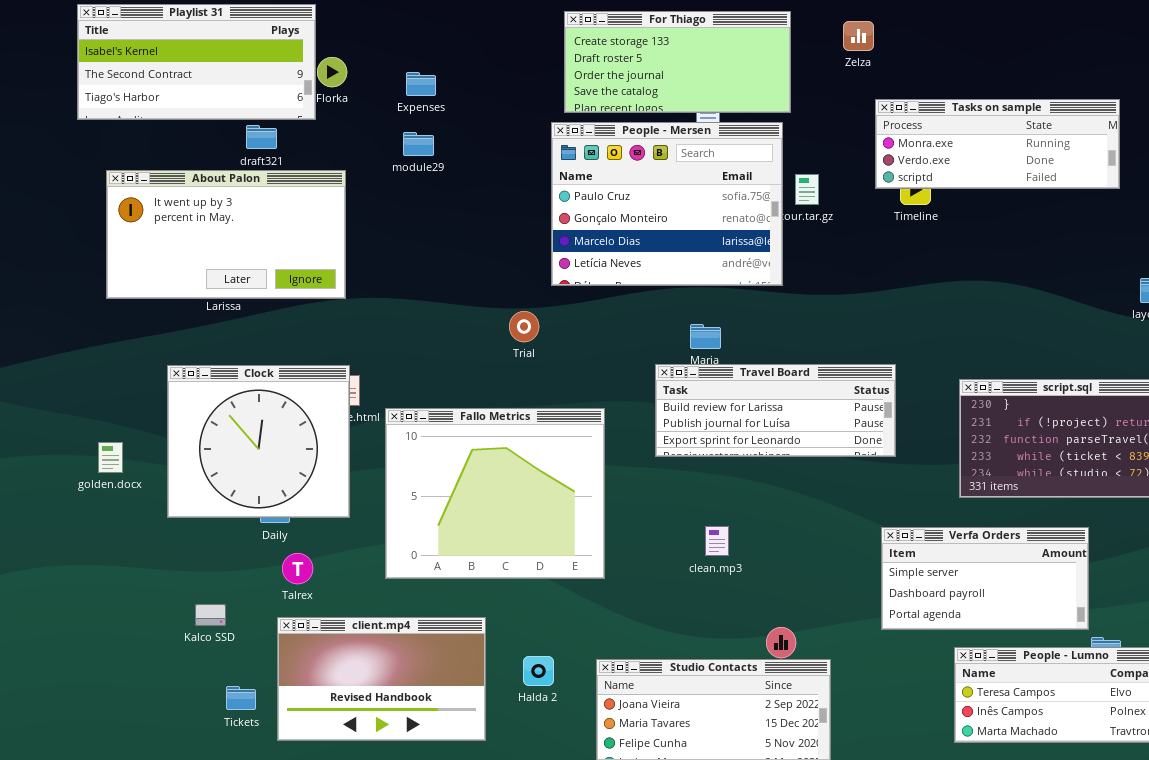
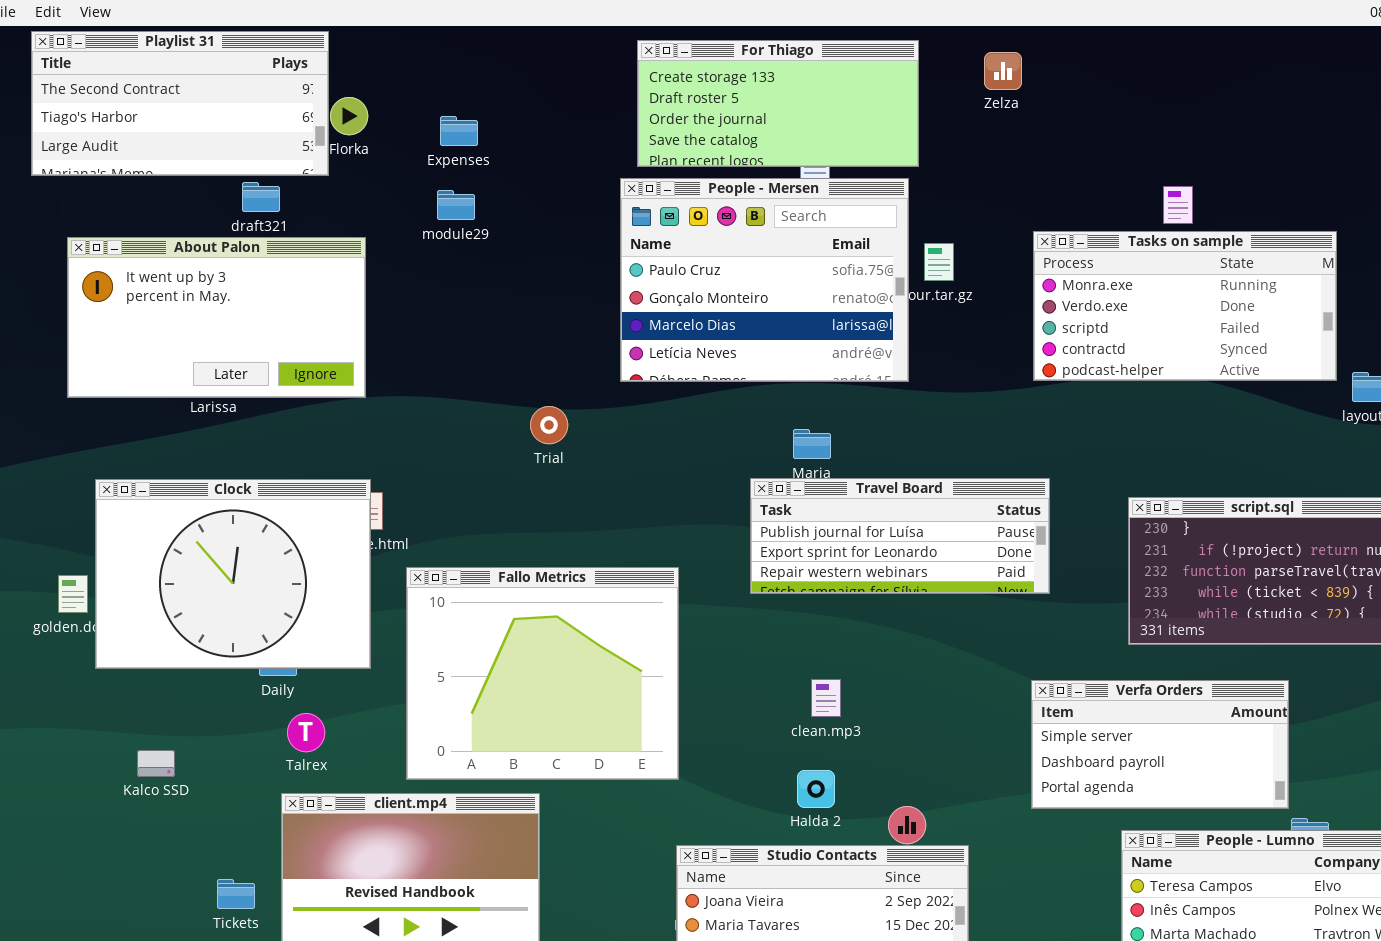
Playlist 31: [77,4,316,120] -> [31,31,329,176], scrolled down 1 row
Tasks on sample: [875,99,1120,189] -> [1033,231,1337,381], moved, resized
Trial: [509,311,539,342] -> [530,406,568,444], moved
Travel Board: [655,364,896,457] -> [750,478,1050,594], scrolled down 1 row
Clock: [167,365,350,518] -> [95,479,371,669], resized
Fallo Metrics: [385,408,605,579] -> [406,567,679,780], moved
Kalco SSD: [195,604,226,626] -> [137,750,175,777], moved
Halda 2: [523,656,554,686] -> [797,770,835,808], moved

